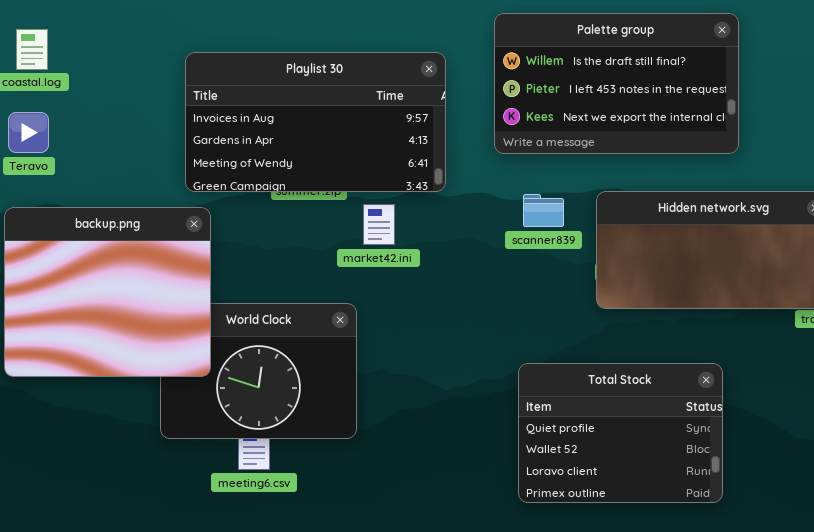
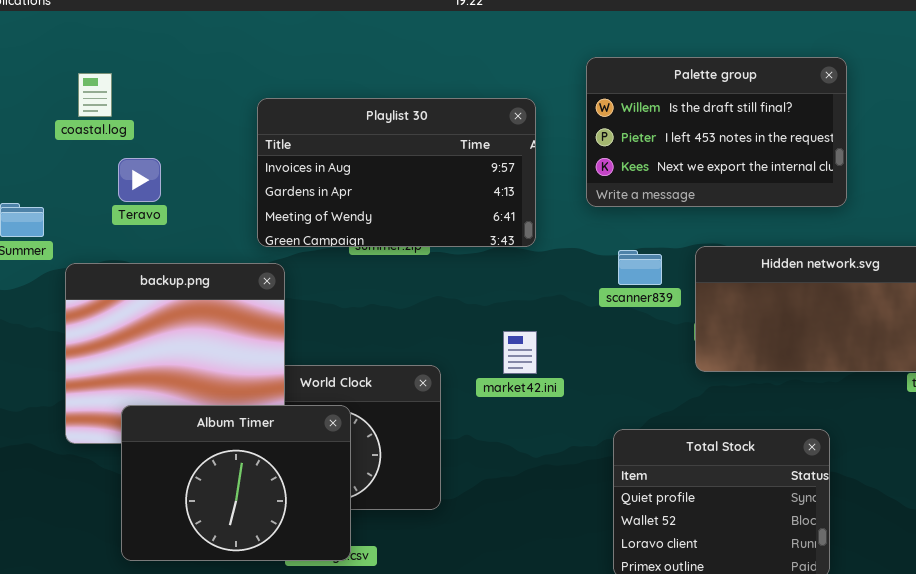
Teravo: [8,112,49,153] -> [118,158,161,202], moved
market42.ini: [363,204,395,245] -> [503,331,537,374], moved
Album Timer: none -> [121,405,351,561], opened

